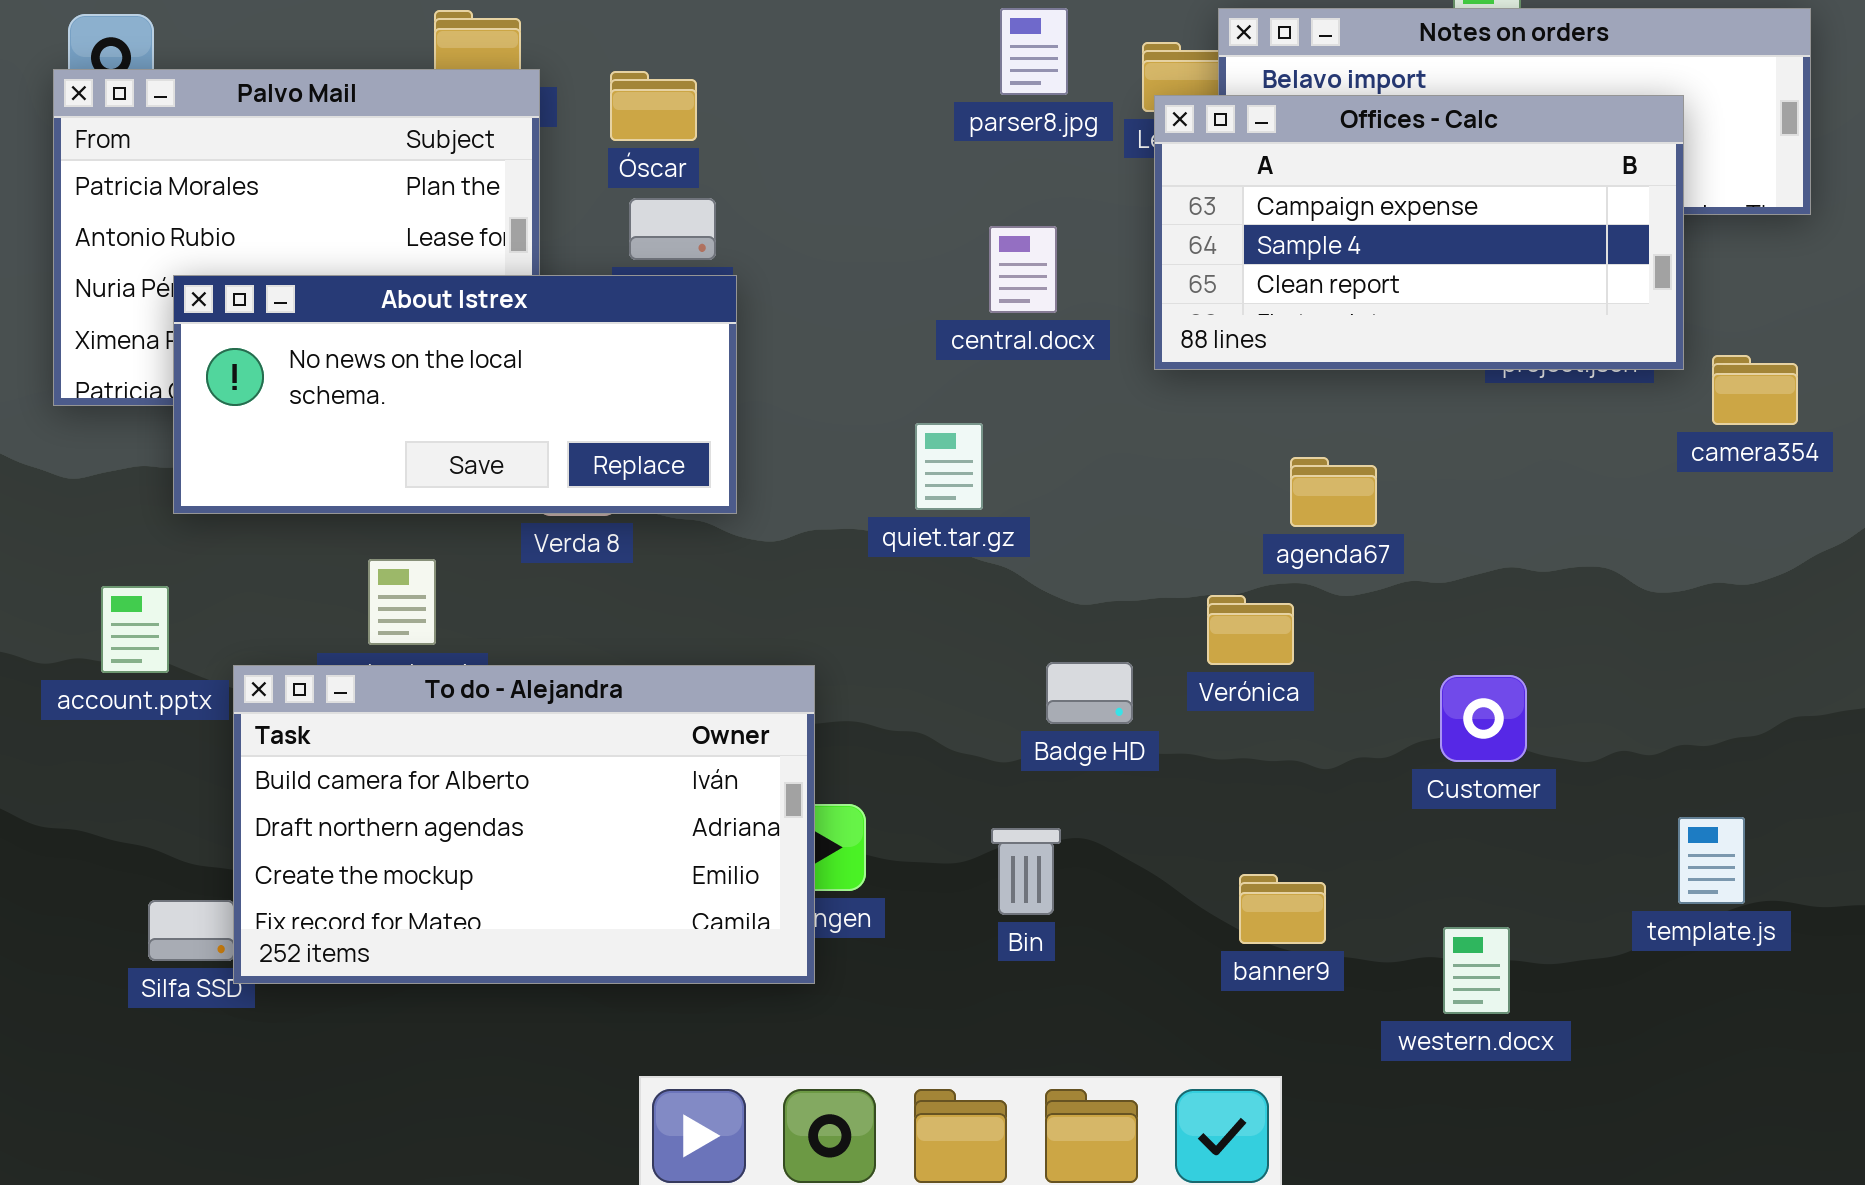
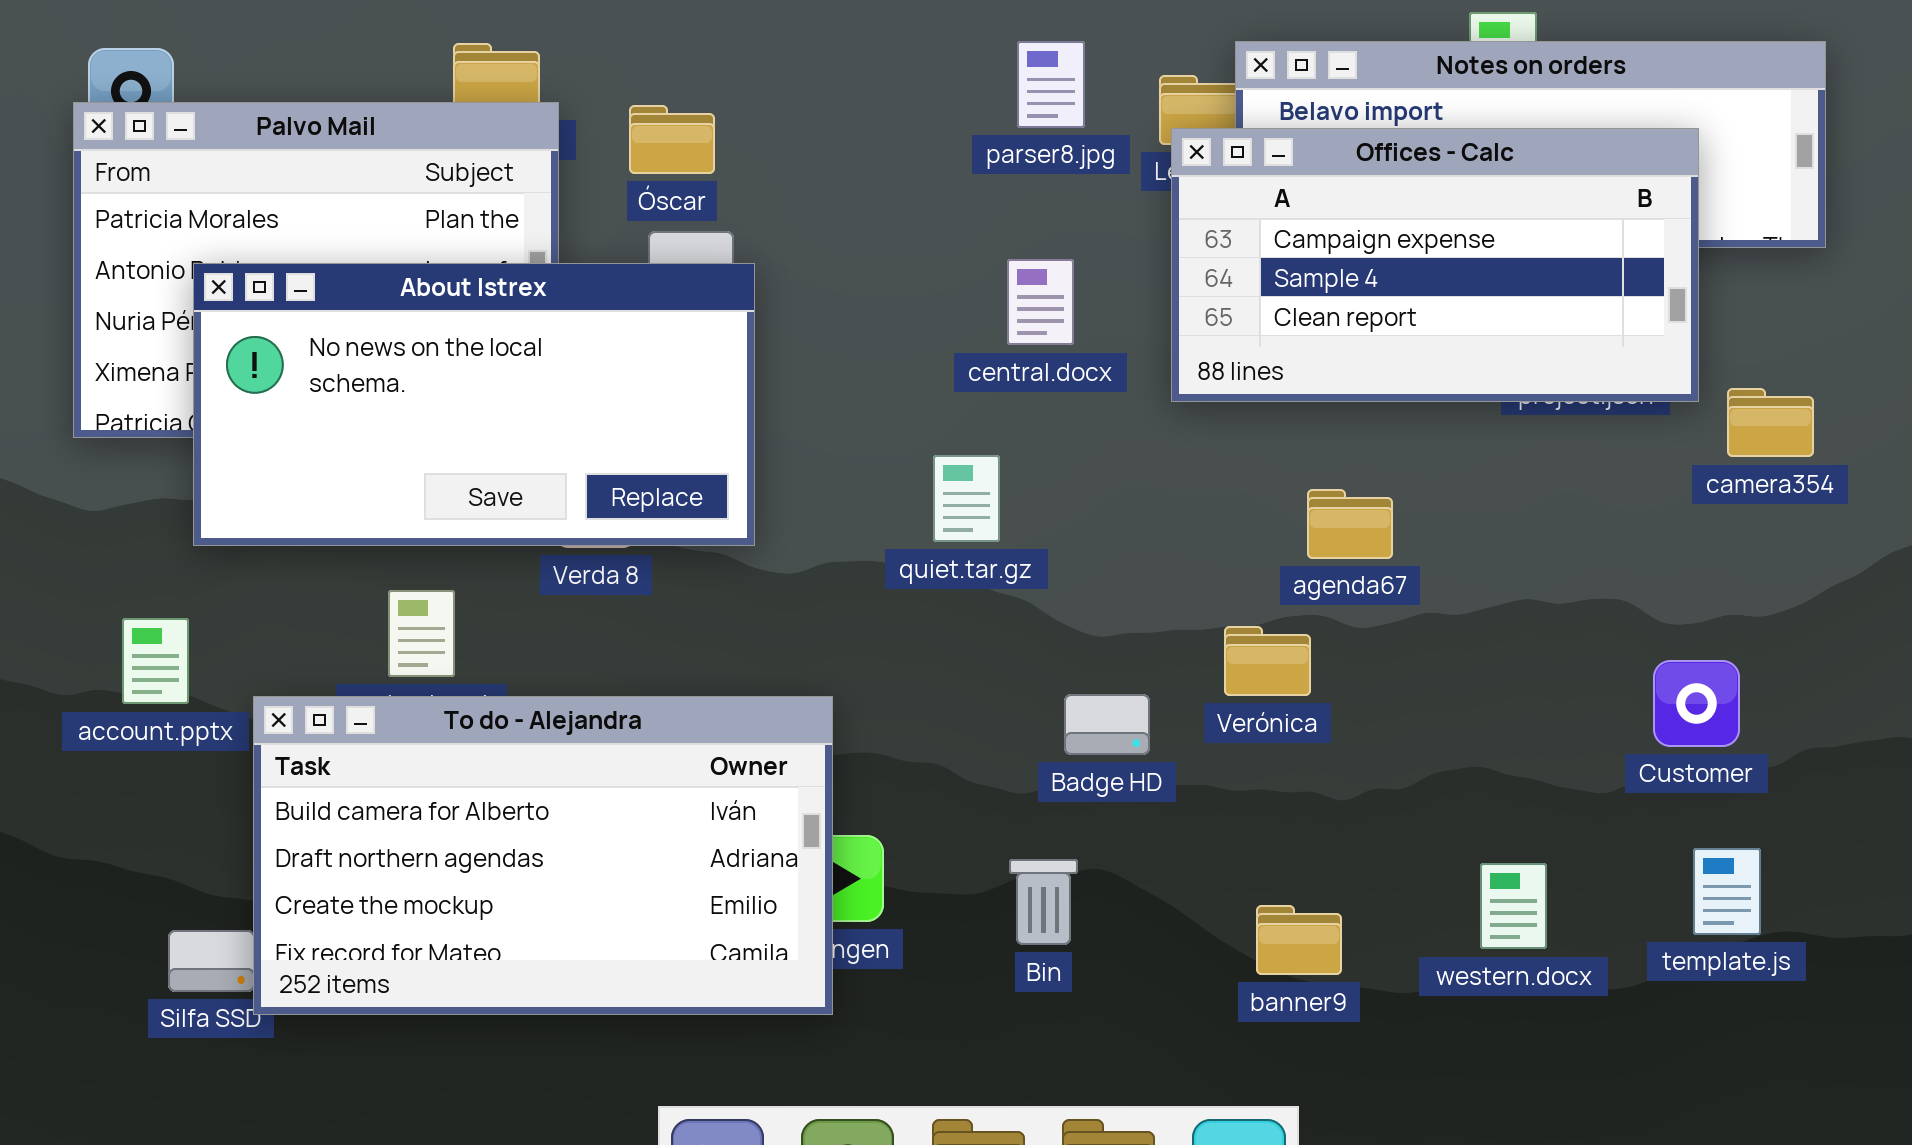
About Istrex: [173,275,737,514] -> [193,263,755,546], resized
Customer: [1440,675,1527,762] -> [1653,660,1740,747], moved
western.docx: [1443,927,1510,1014] -> [1480,863,1547,949], moved

